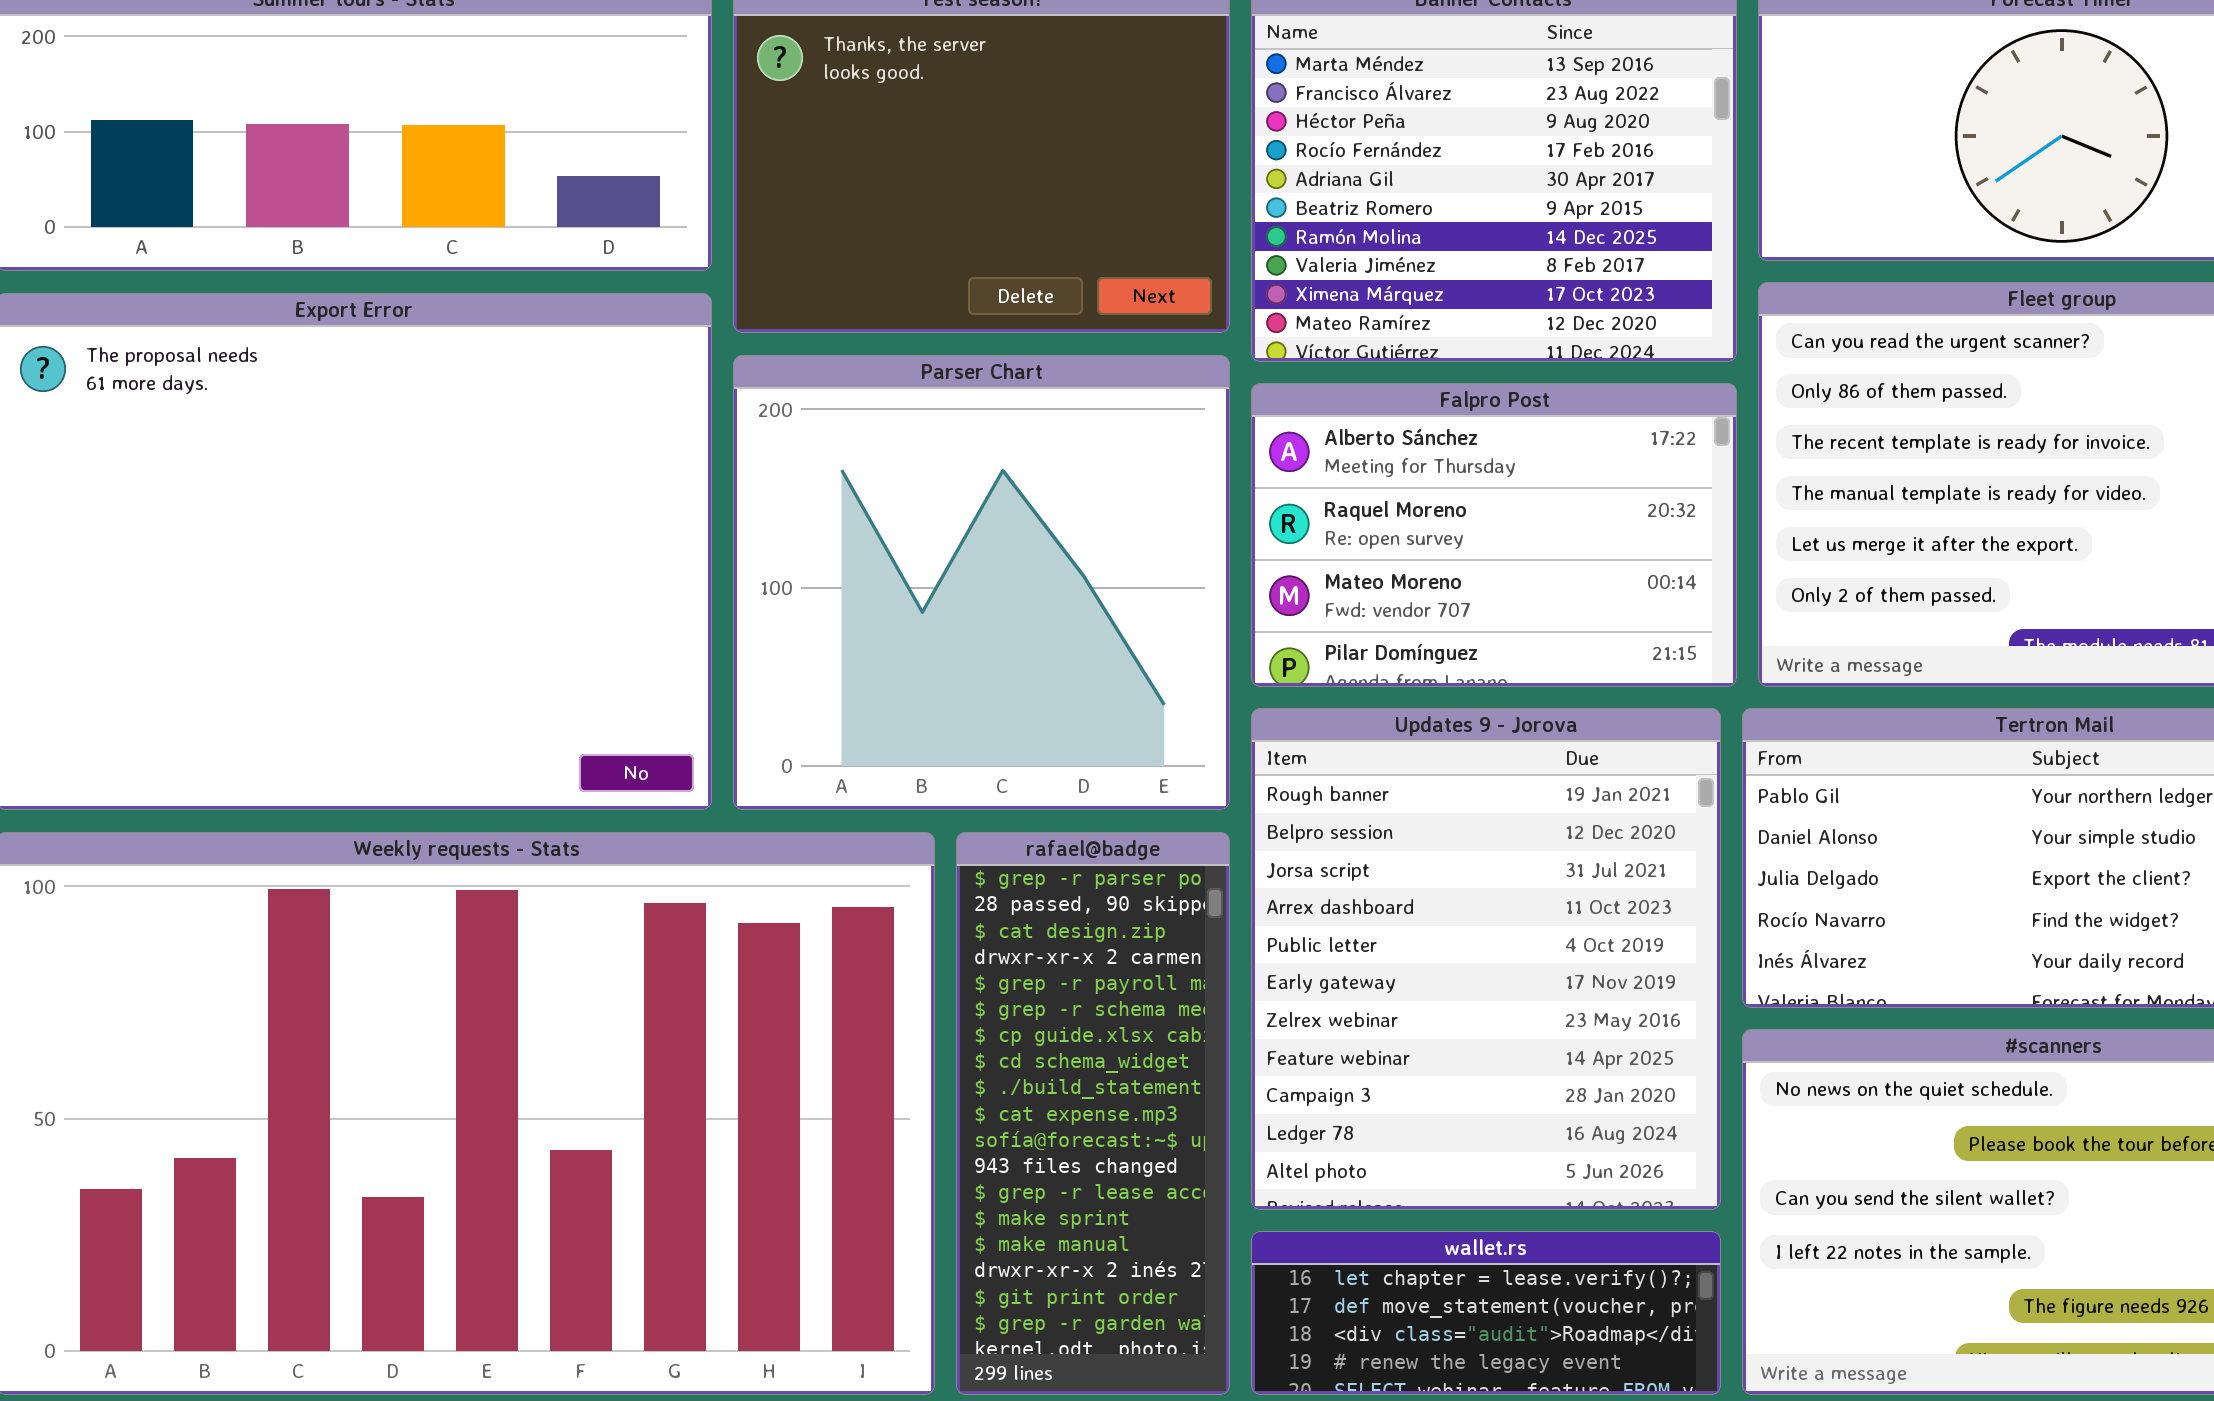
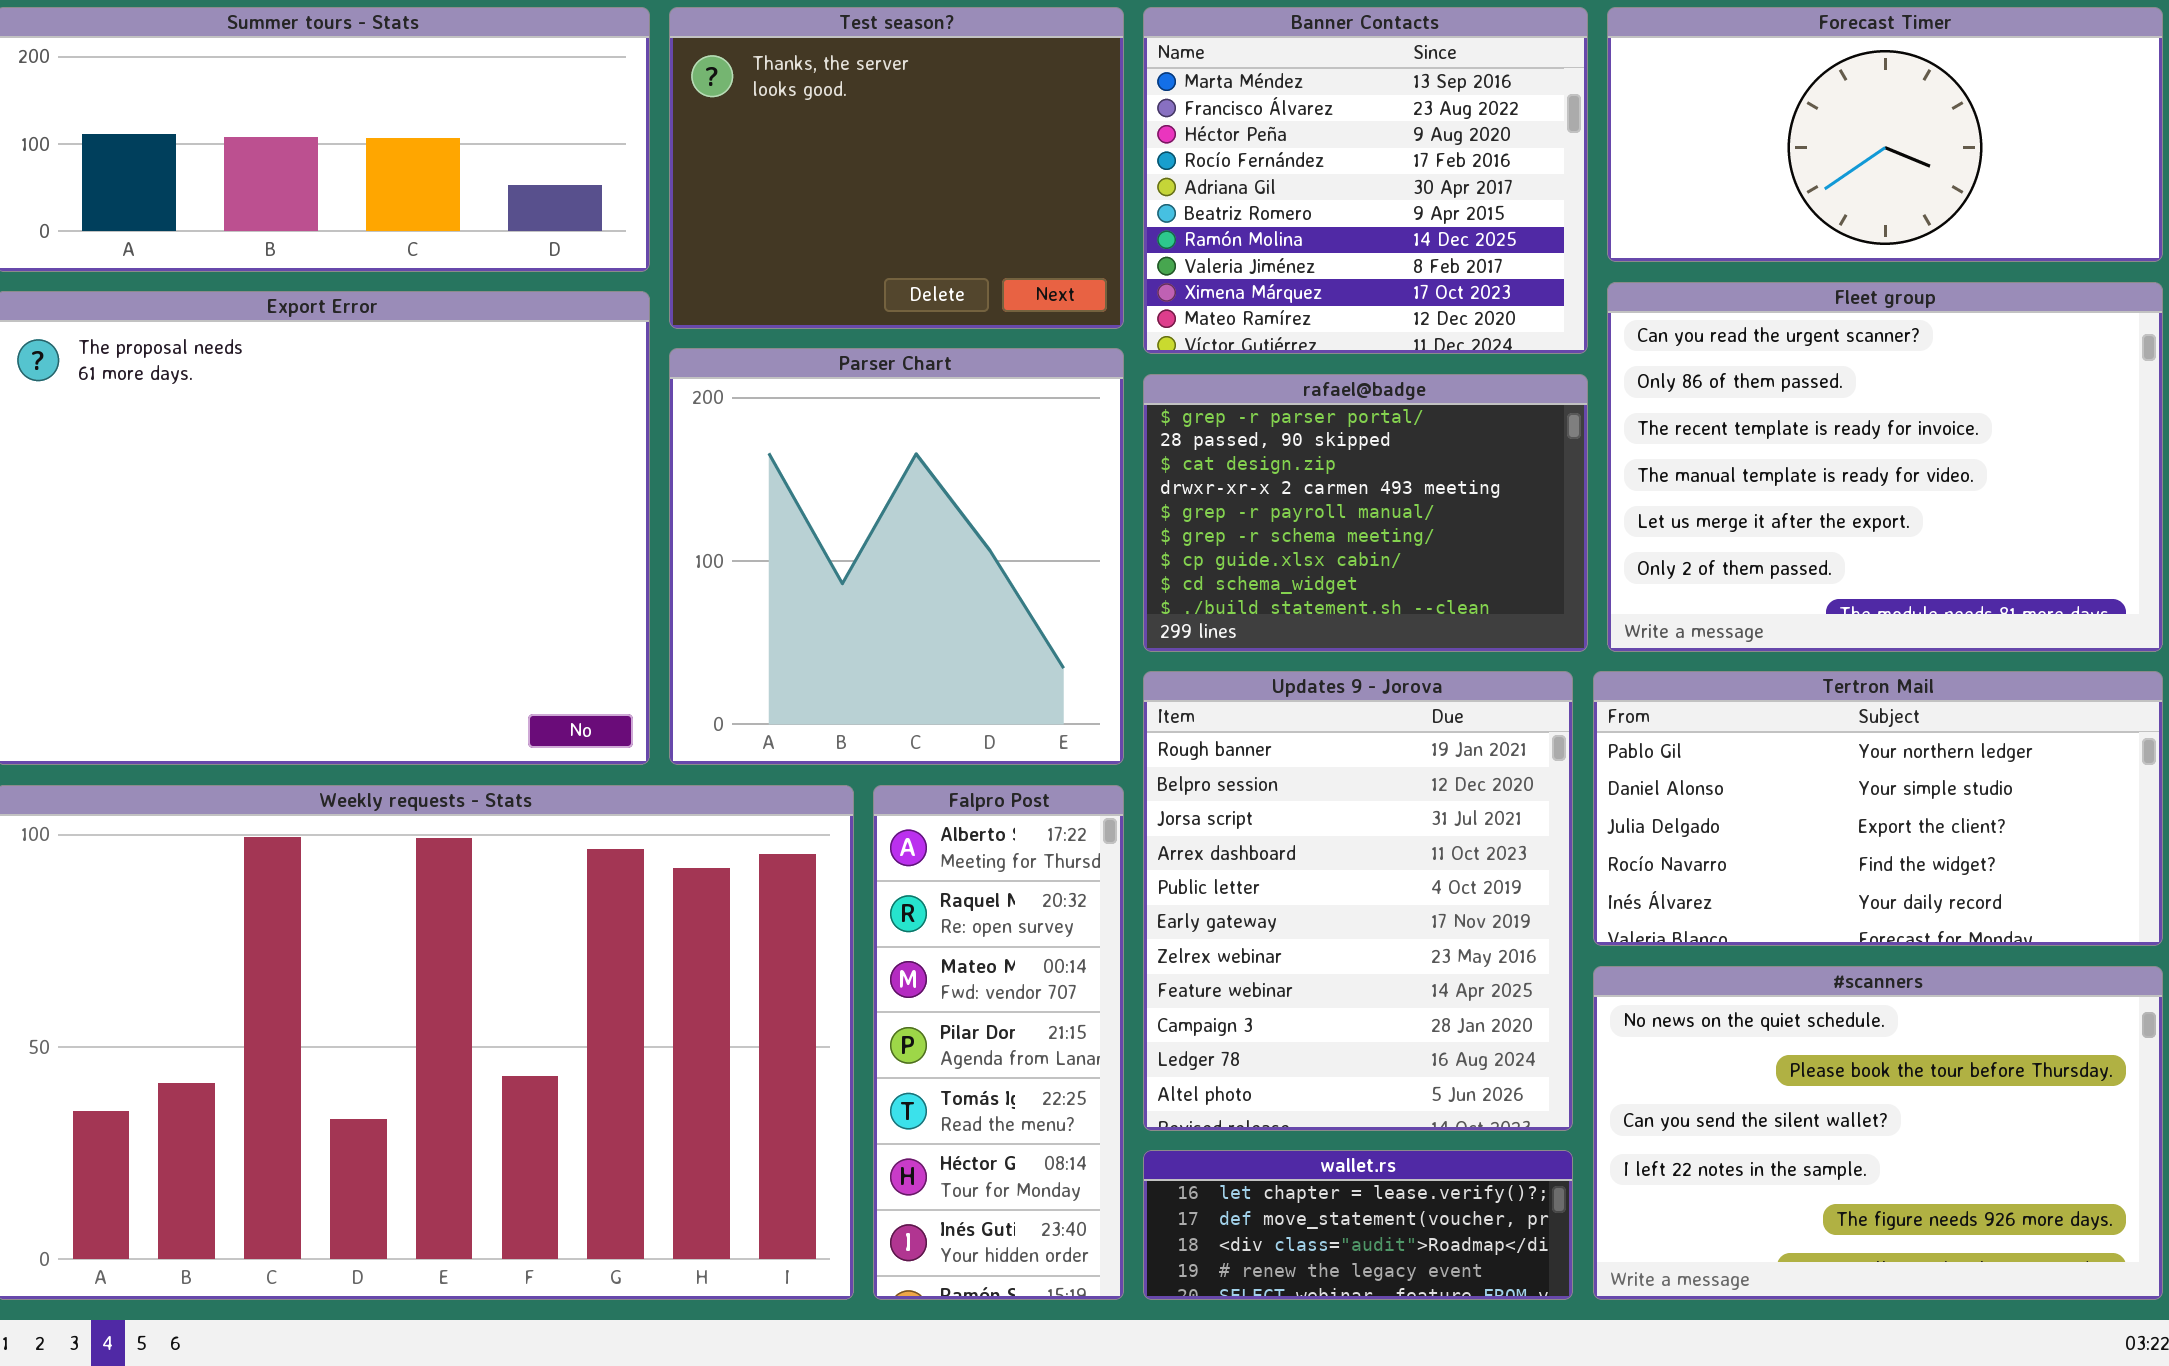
Falpro Post: [1251,383,1737,687] -> [873,785,1124,1300], moved, resized
rafael@badge: [956,832,1230,1395] -> [1143,374,1588,652], moved, resized

